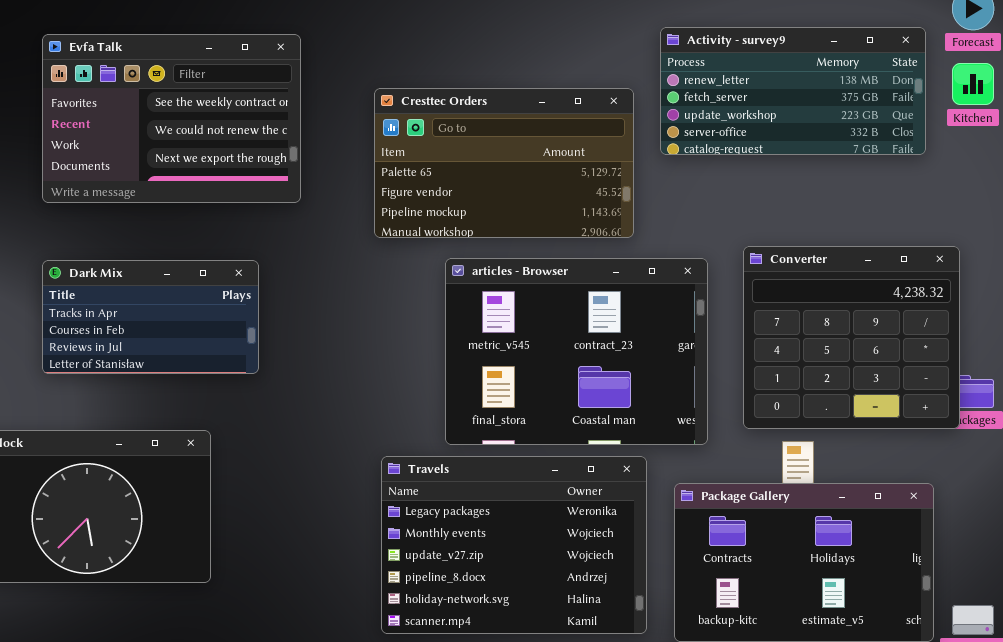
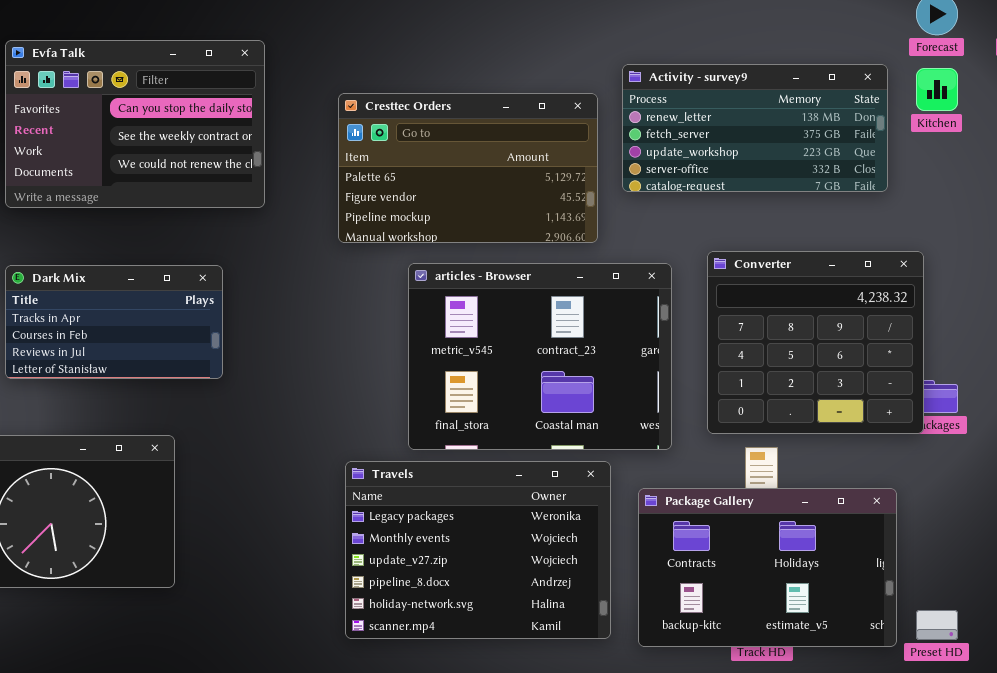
Activity - survey9: [660,27,926,155] -> [622,64,888,192], moved
Evfa Talk: [42,34,301,203] -> [5,40,265,208], scrolled up 1 row

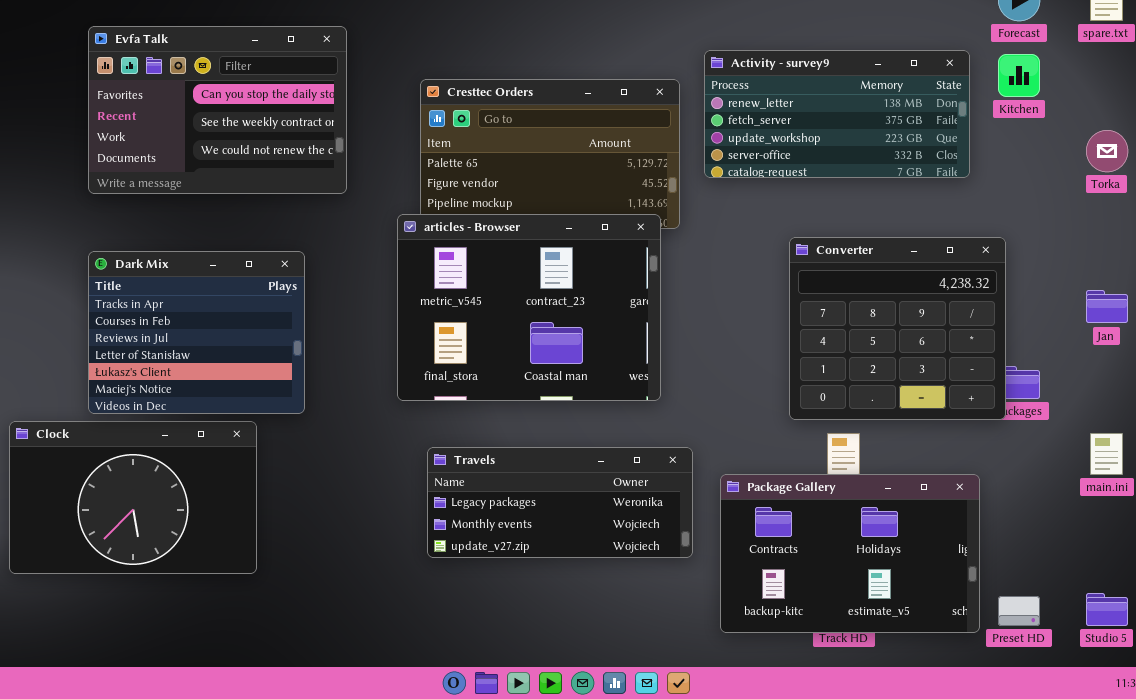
articles - Browser: [408,263,672,450] -> [397,214,661,401], moved
Dark Mix: [5,265,223,379] -> [88,251,305,414], resized
Travels: [345,461,611,639] -> [427,447,693,558], resized

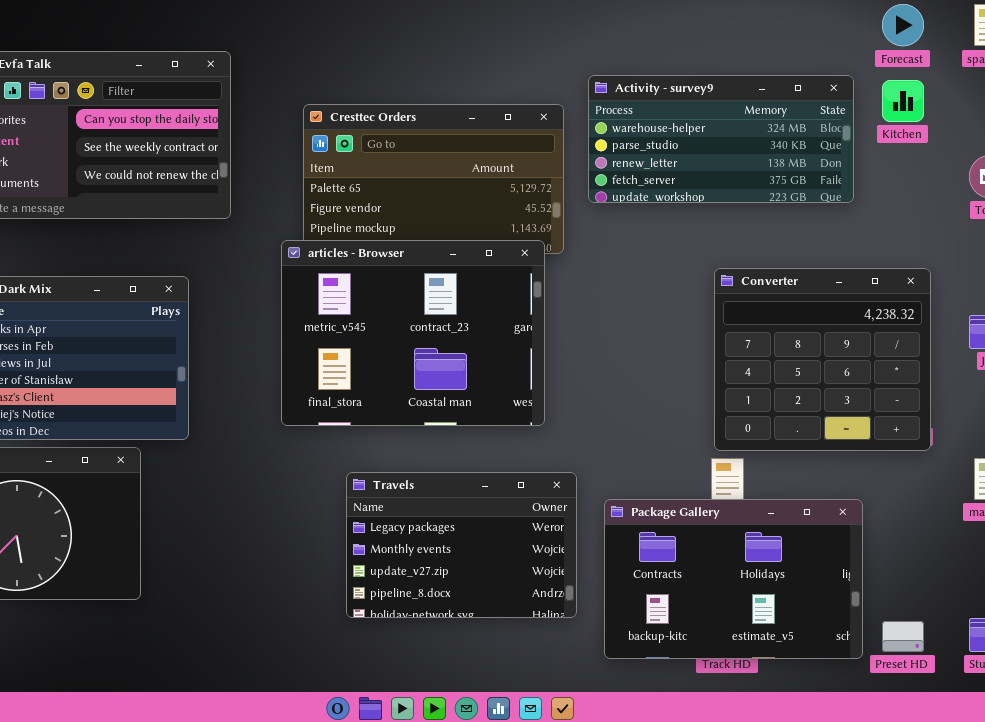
Activity - survey9: [704,50,970,178] -> [588,75,854,203], scrolled up 2 rows
Converter: [789,237,1006,420] -> [714,268,931,451], moved
Travels: [427,447,693,558] -> [346,472,577,618], resized

